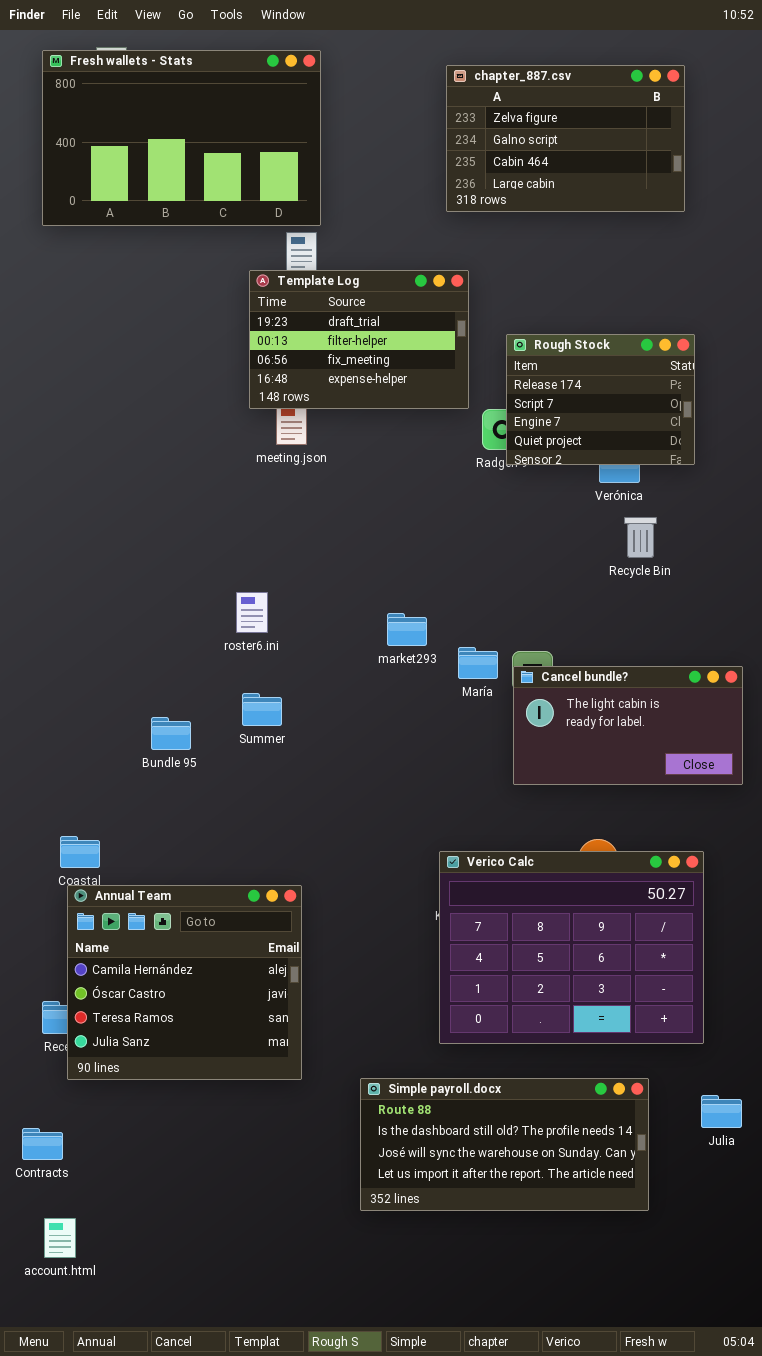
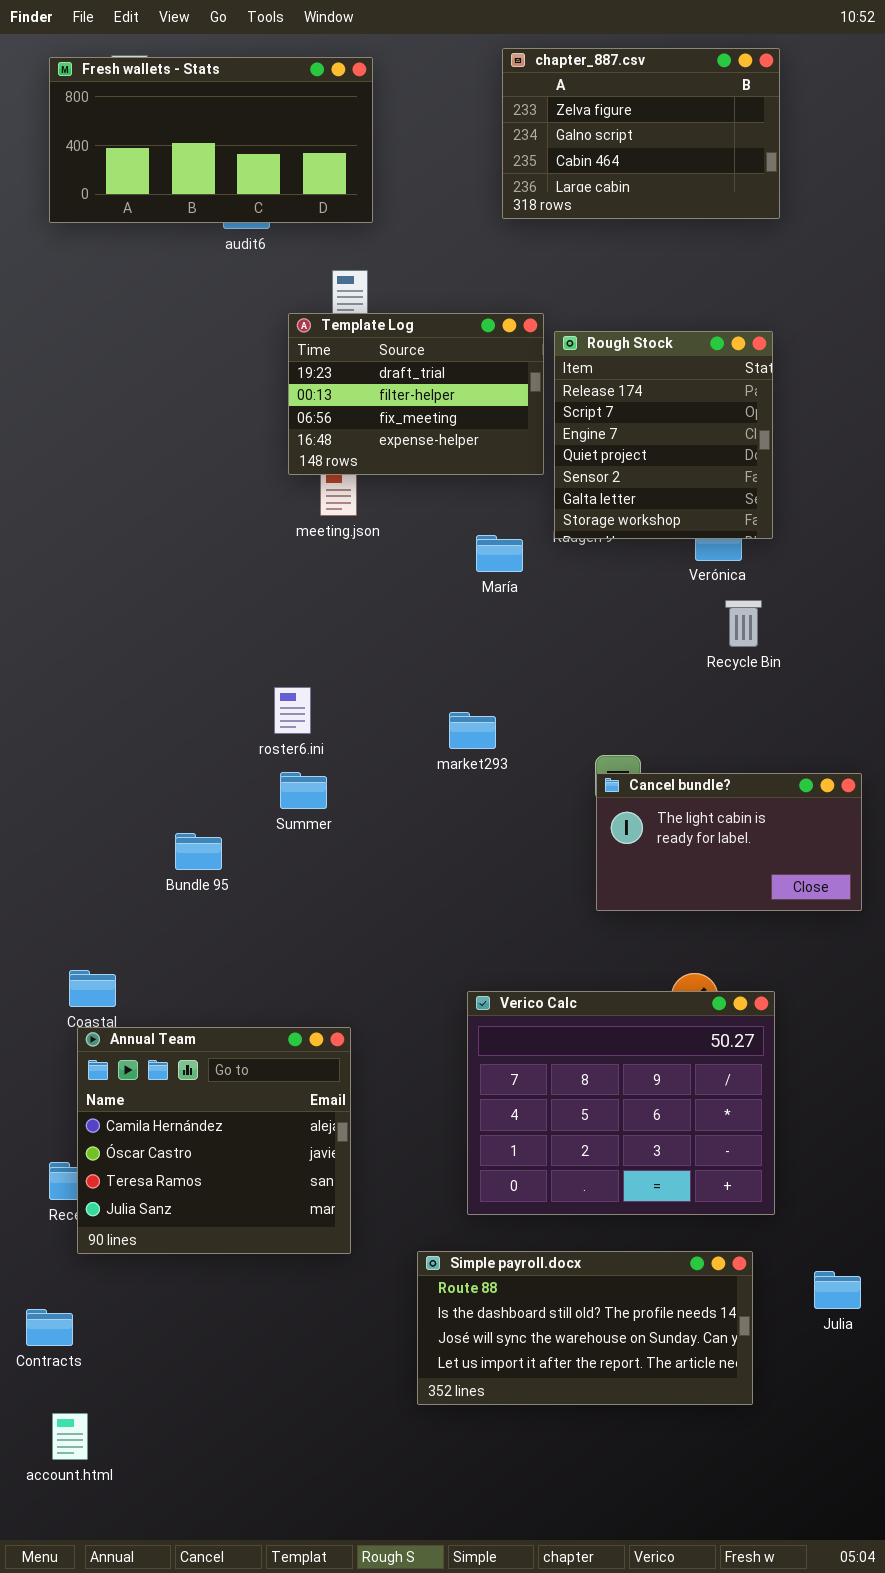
Fresh wallets - Stats: [42,50,321,226] -> [49,57,373,223], resized
chapter_887.csv: [446,65,685,212] -> [502,48,780,219], moved
Rough Stock: [506,334,695,465] -> [554,331,773,539], moved, resized
María: [458,647,498,679] -> [476,535,523,572], moved
Summer: [242,693,282,726] -> [280,772,327,809], moved
Verico Calc: [439,851,704,1044] -> [467,991,775,1215], moved

